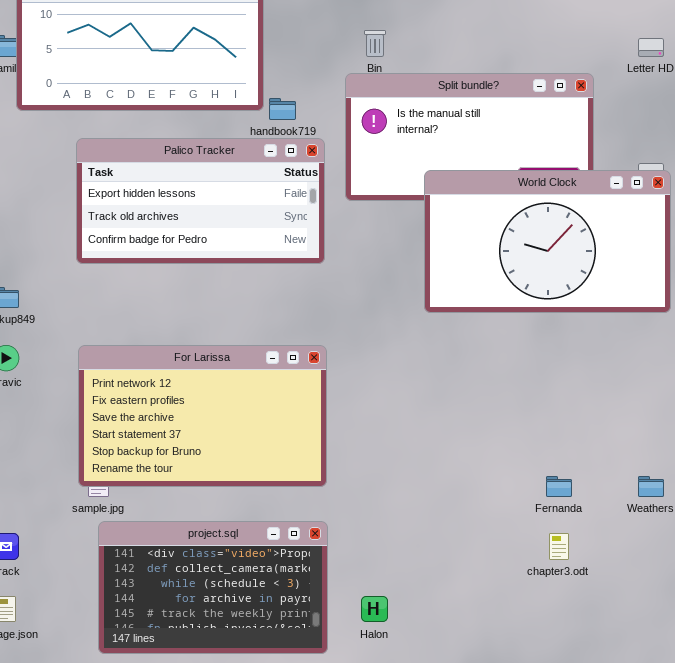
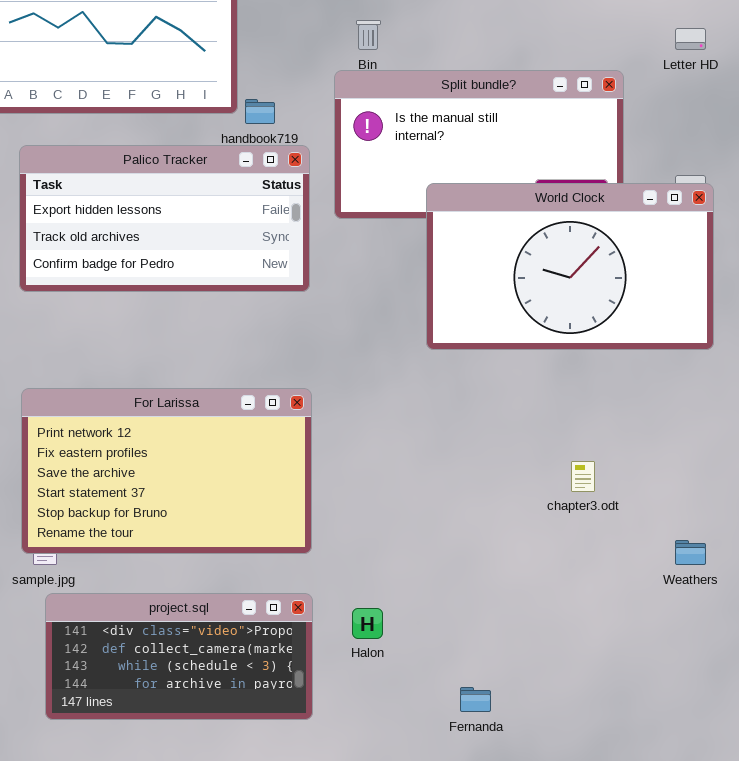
Fernanda: [546,476,572,497] -> [460,687,491,712], moved
project.sql: [98,521,328,654] -> [45,593,313,720], resized
chapter3.odt: [549,533,569,560] -> [571,461,595,492], moved
Halon: [361,596,388,622] -> [352,608,383,639], moved

